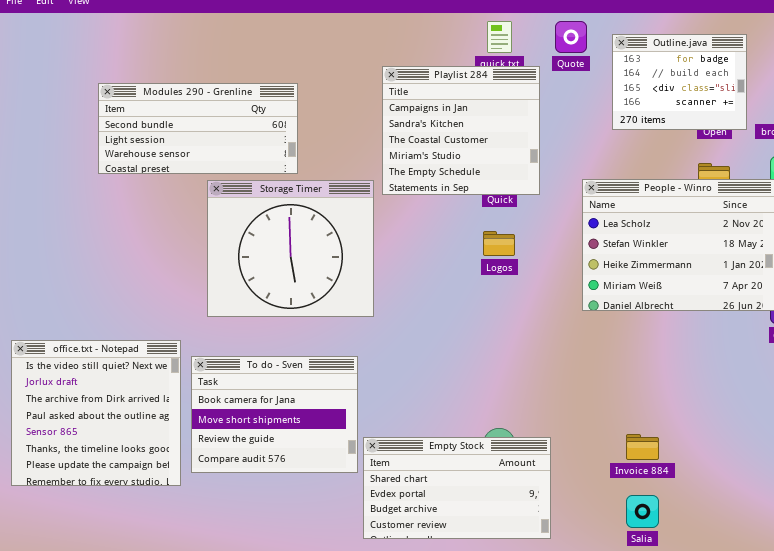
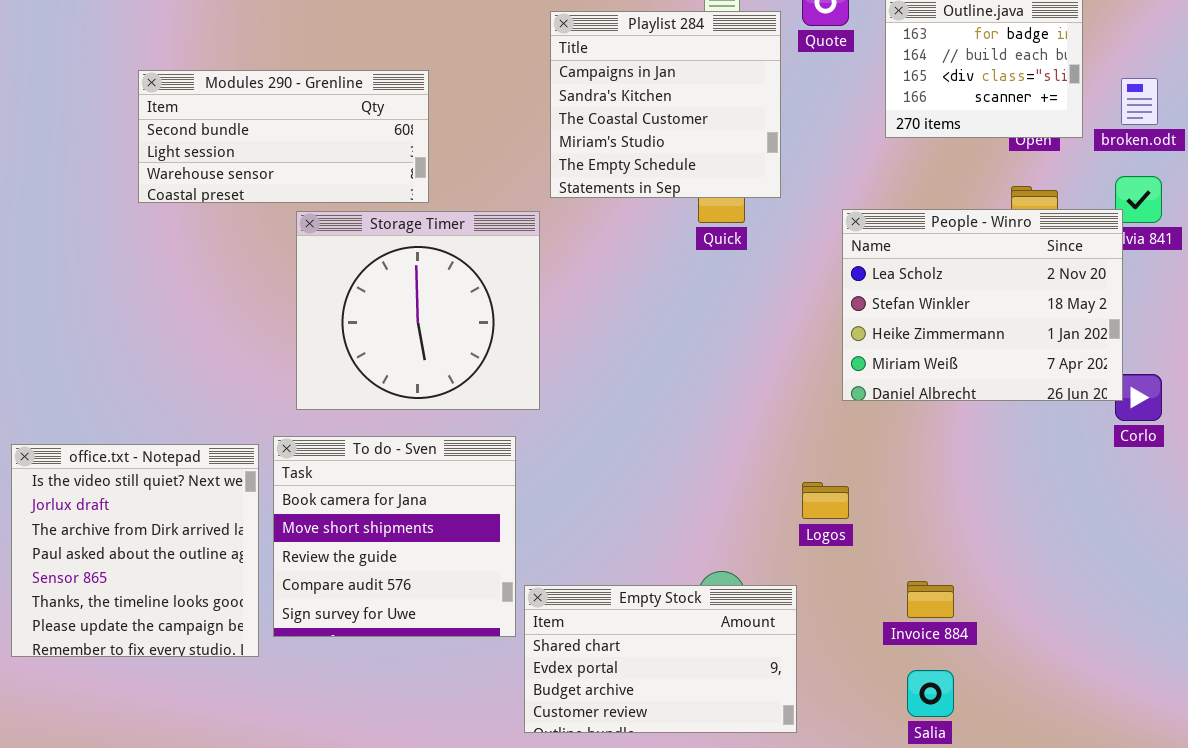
Playlist 284: [382,66,540,195] -> [550,11,781,198], moved
Logos: [483,231,515,256] -> [802,482,849,519], moved
To do - Sven: [191,356,358,473] -> [273,436,516,637], resized

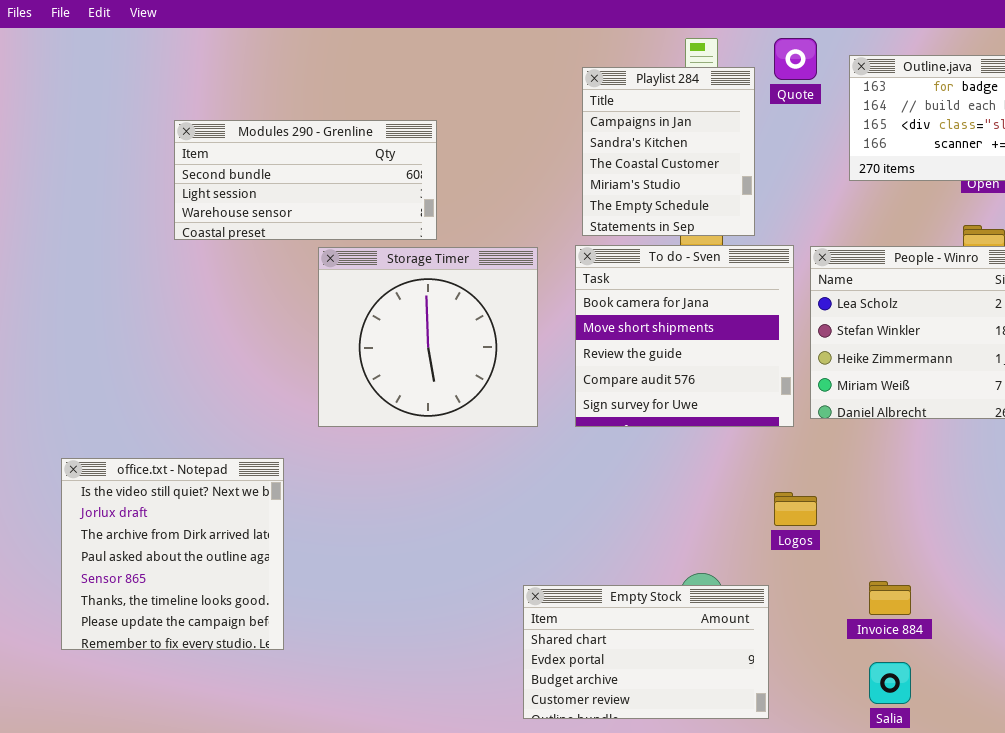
Playlist 284: [550,11,781,198] -> [582,67,755,236], resized
To do - Sven: [273,436,516,637] -> [575,245,794,427], moved

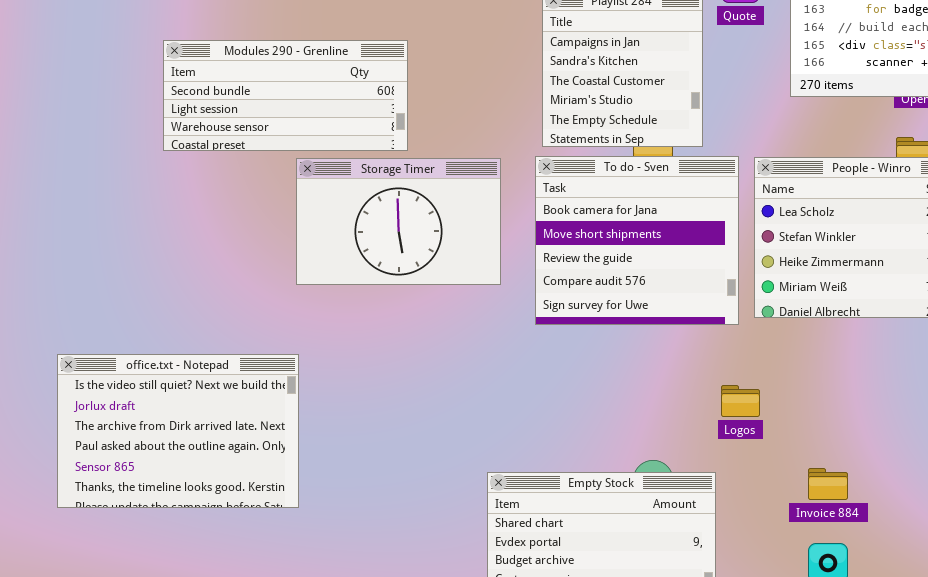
Storage Timer: [318,247,538,427] -> [296,158,501,285], resized
office.txt - Notepad: [61,458,284,650] -> [57,354,299,508], resized

